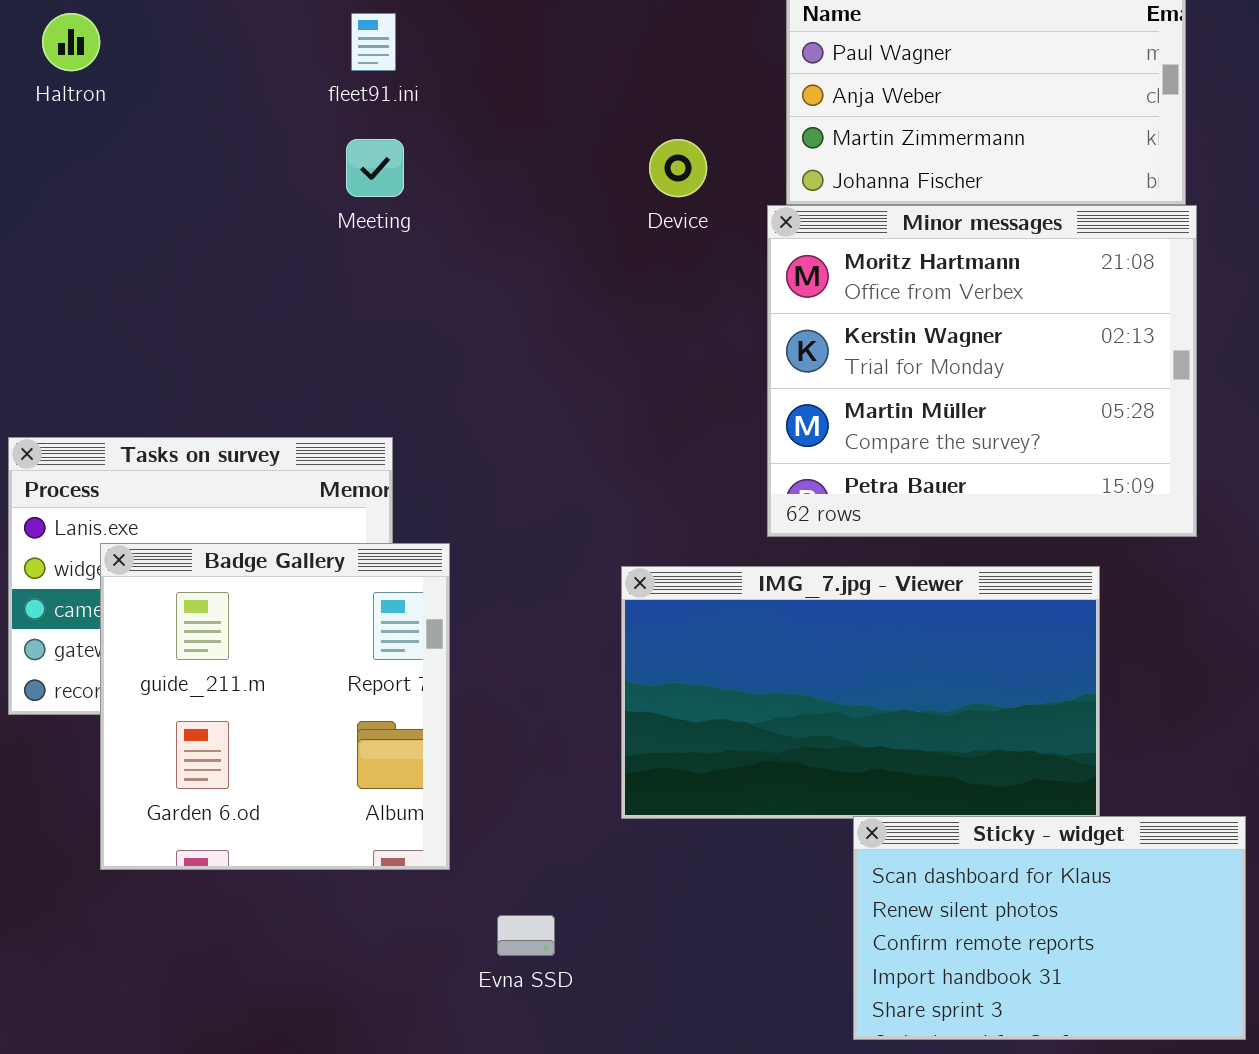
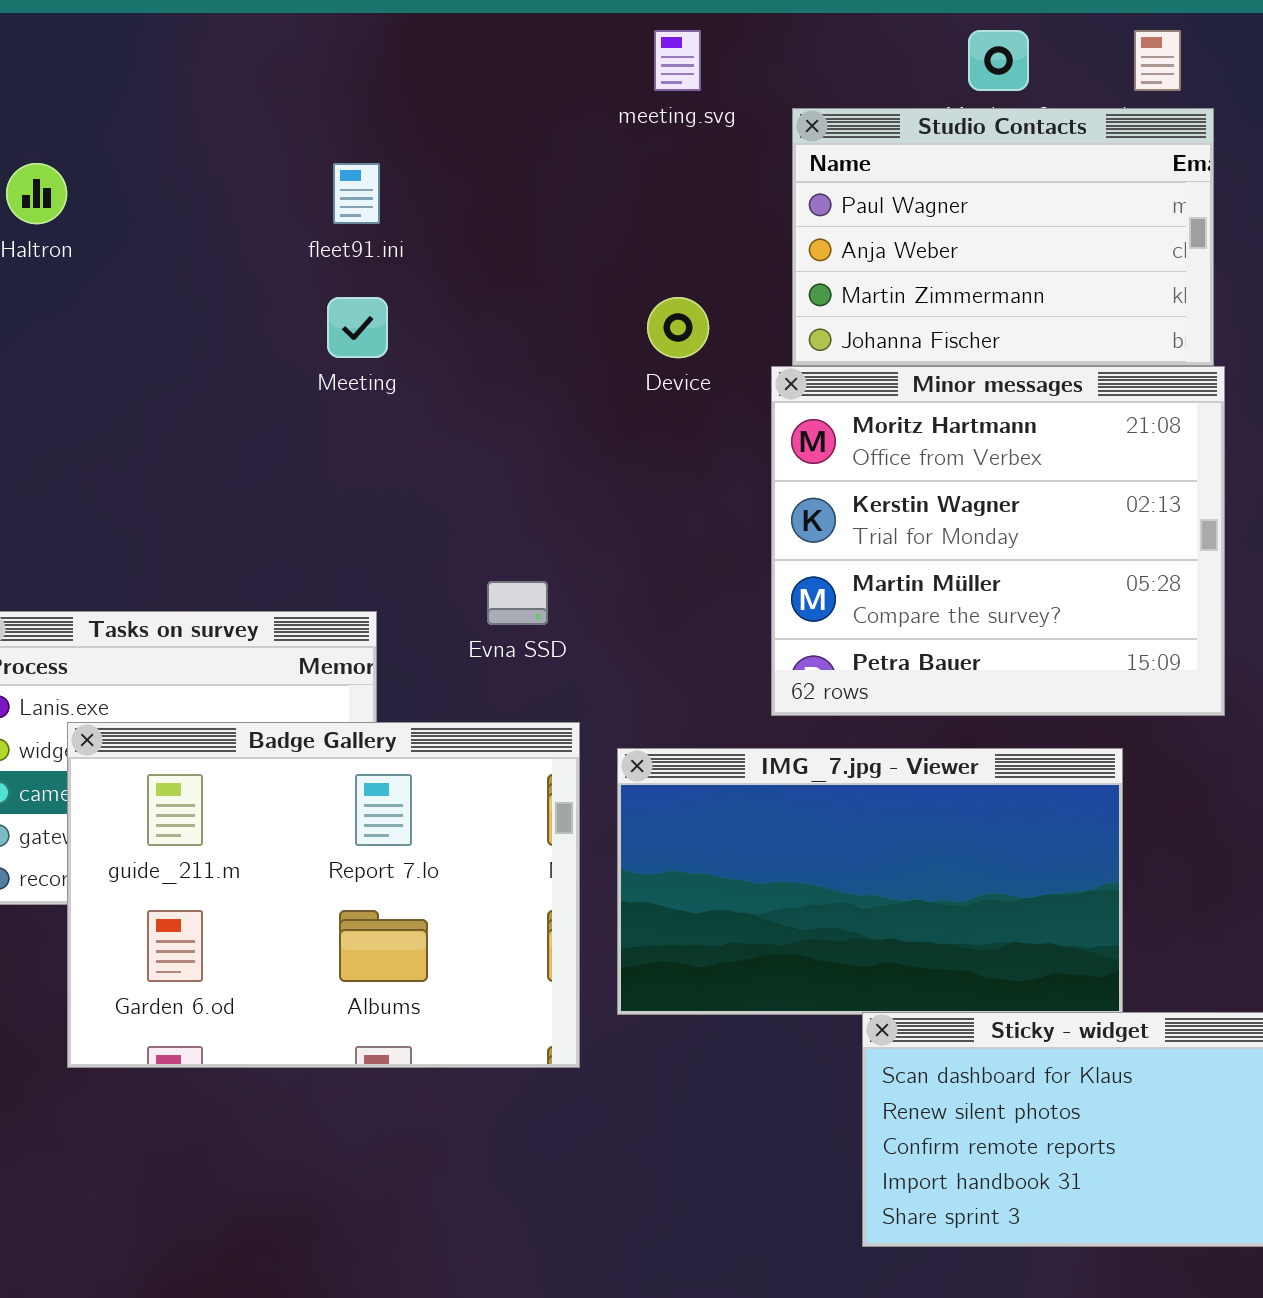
Badge Gallery: [100,543,450,870] -> [67,722,580,1068], resized
Evna SSD: [497,915,555,956] -> [487,581,548,625], moved

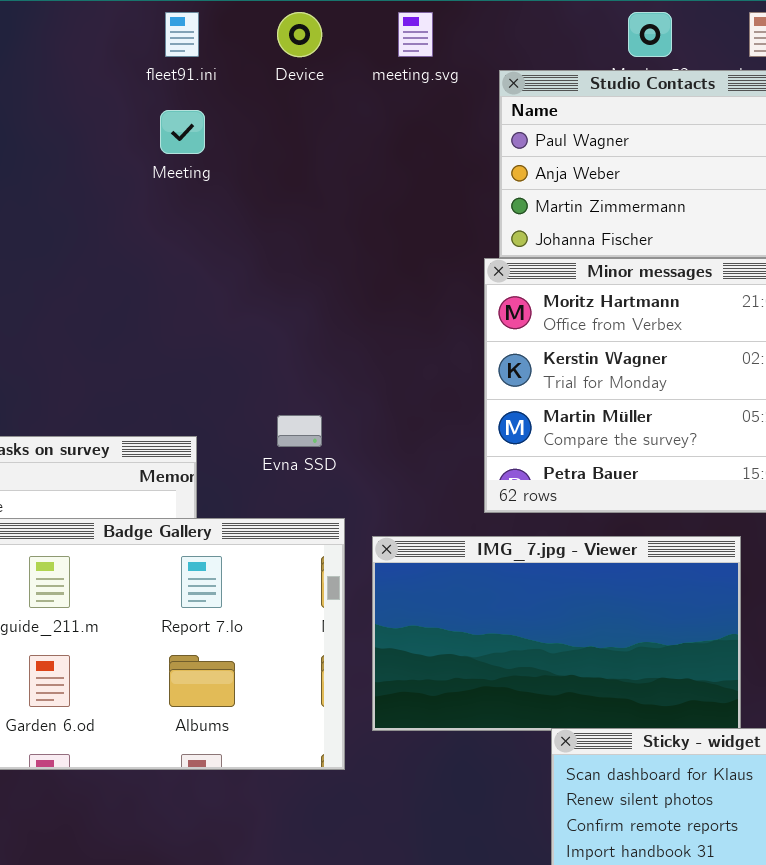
fleet91.ini: [333,163,380,224] -> [165,12,199,57], moved
Meeting: [327,297,388,358] -> [160,110,205,154], moved
Device: [647,297,709,358] -> [277,12,322,57], moved

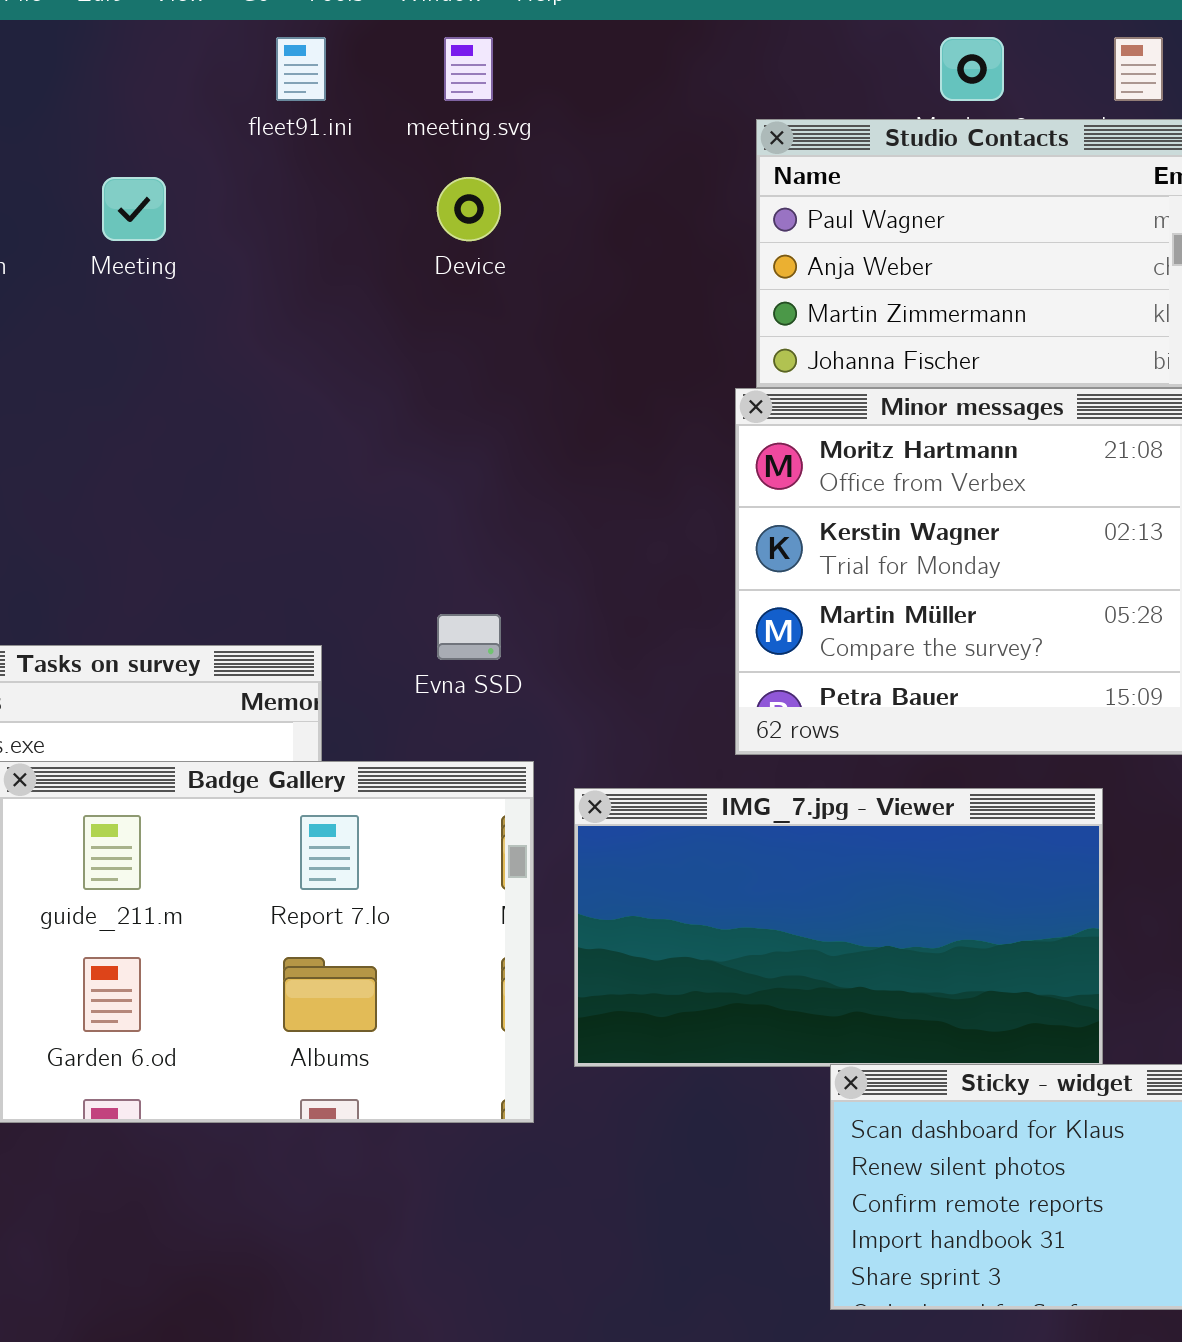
Device: [277,12,322,57] -> [437,177,501,241], moved
meeting.svg: [398,12,433,57] -> [444,37,493,101], moved
Meeting: [160,110,205,154] -> [102,177,166,241], moved

